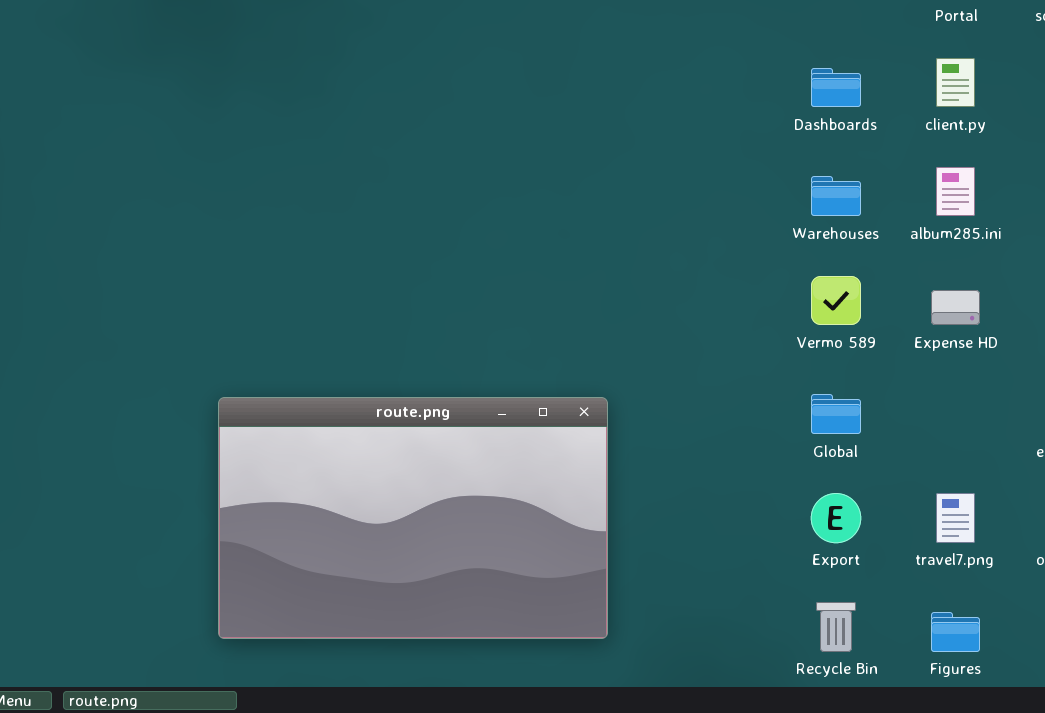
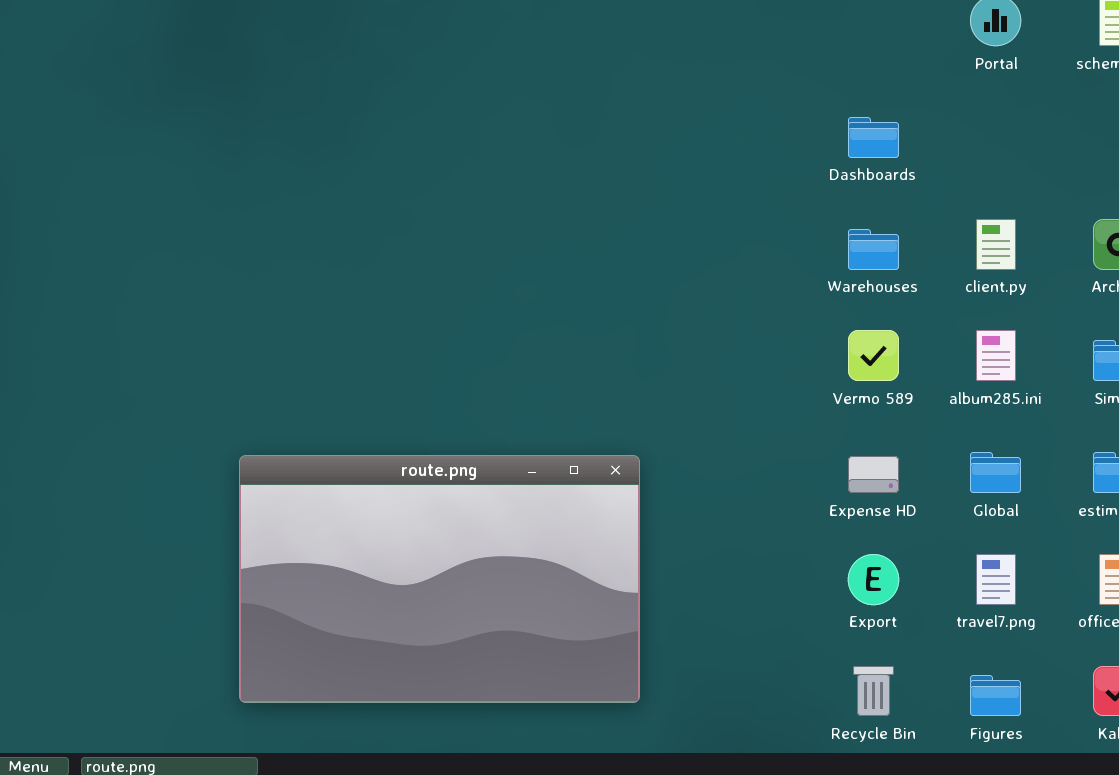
client.py: [936,58,975,107] -> [976,219,1016,270], moved
album285.ini: [936,167,975,216] -> [976,330,1016,381], moved
Expense HD: [931,290,980,325] -> [848,456,899,493], moved
Global: [811,394,861,434] -> [970,452,1021,493], moved

